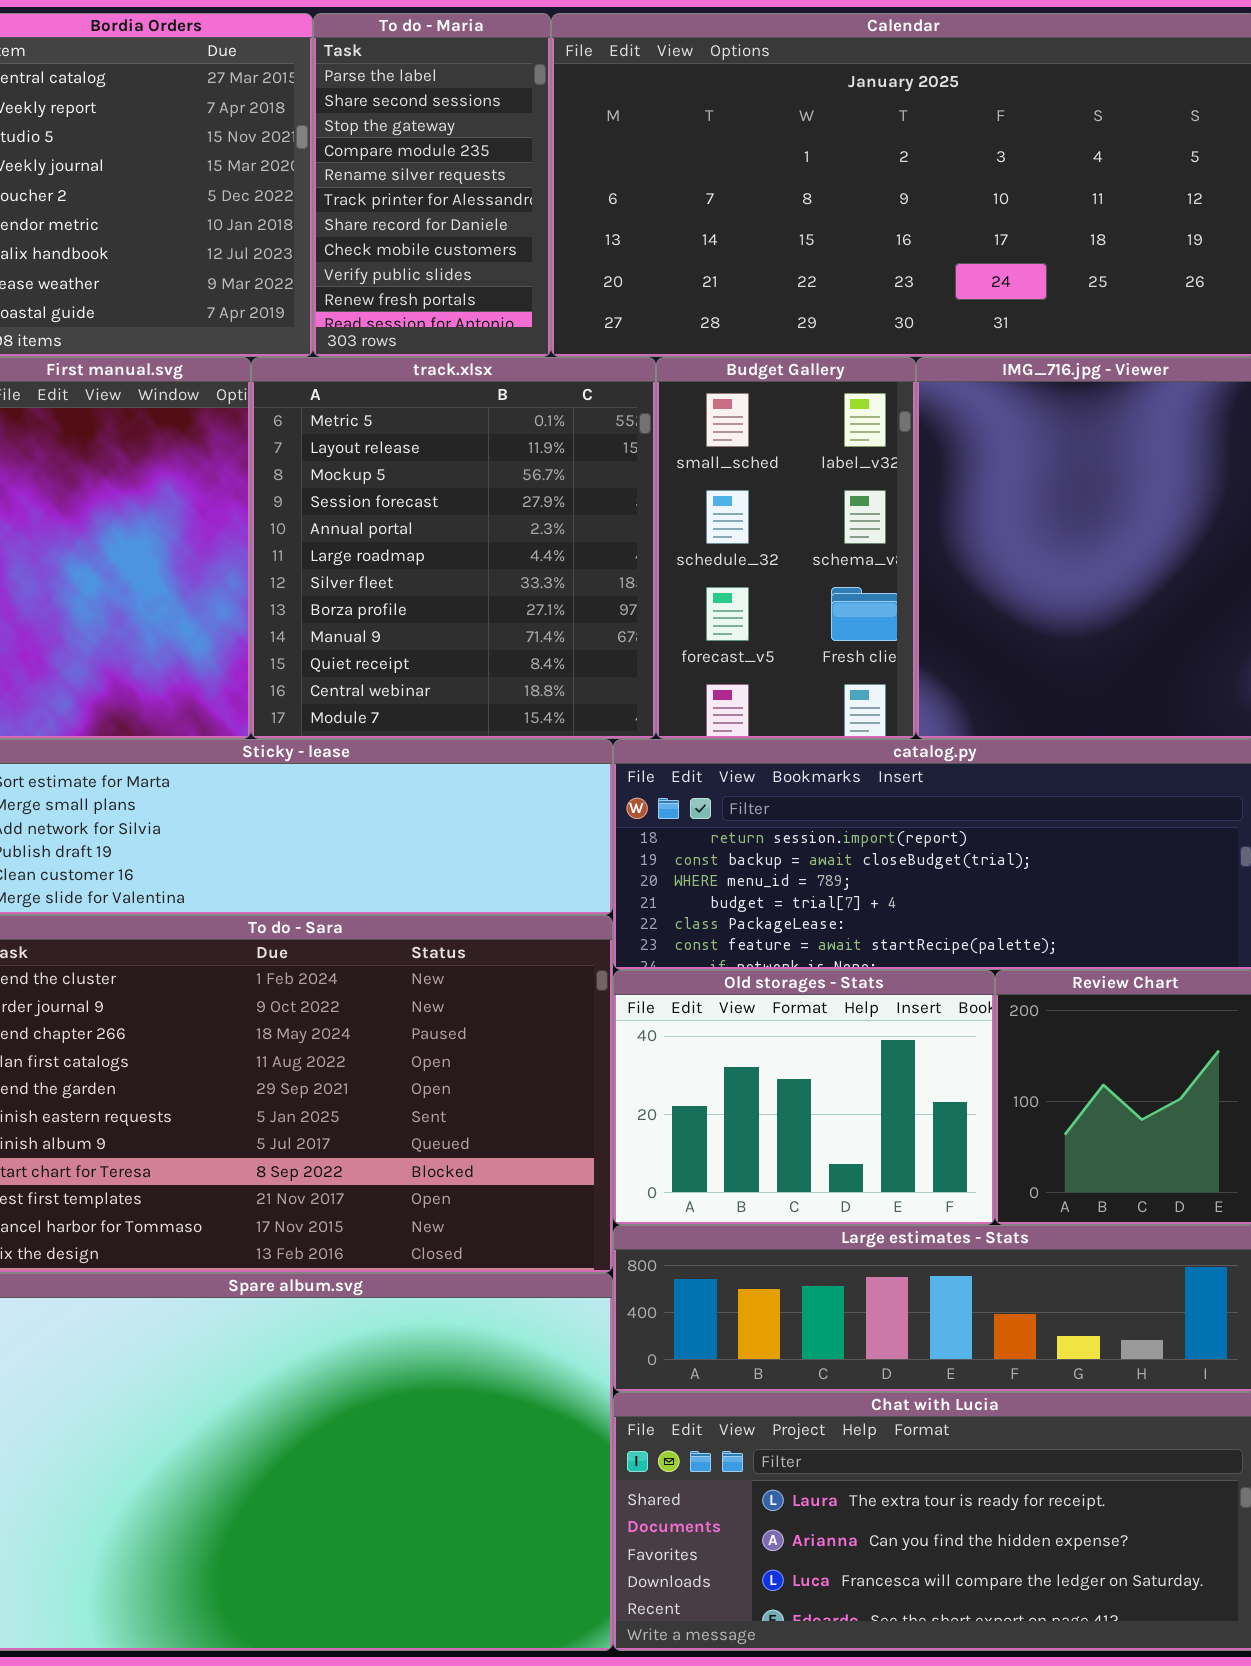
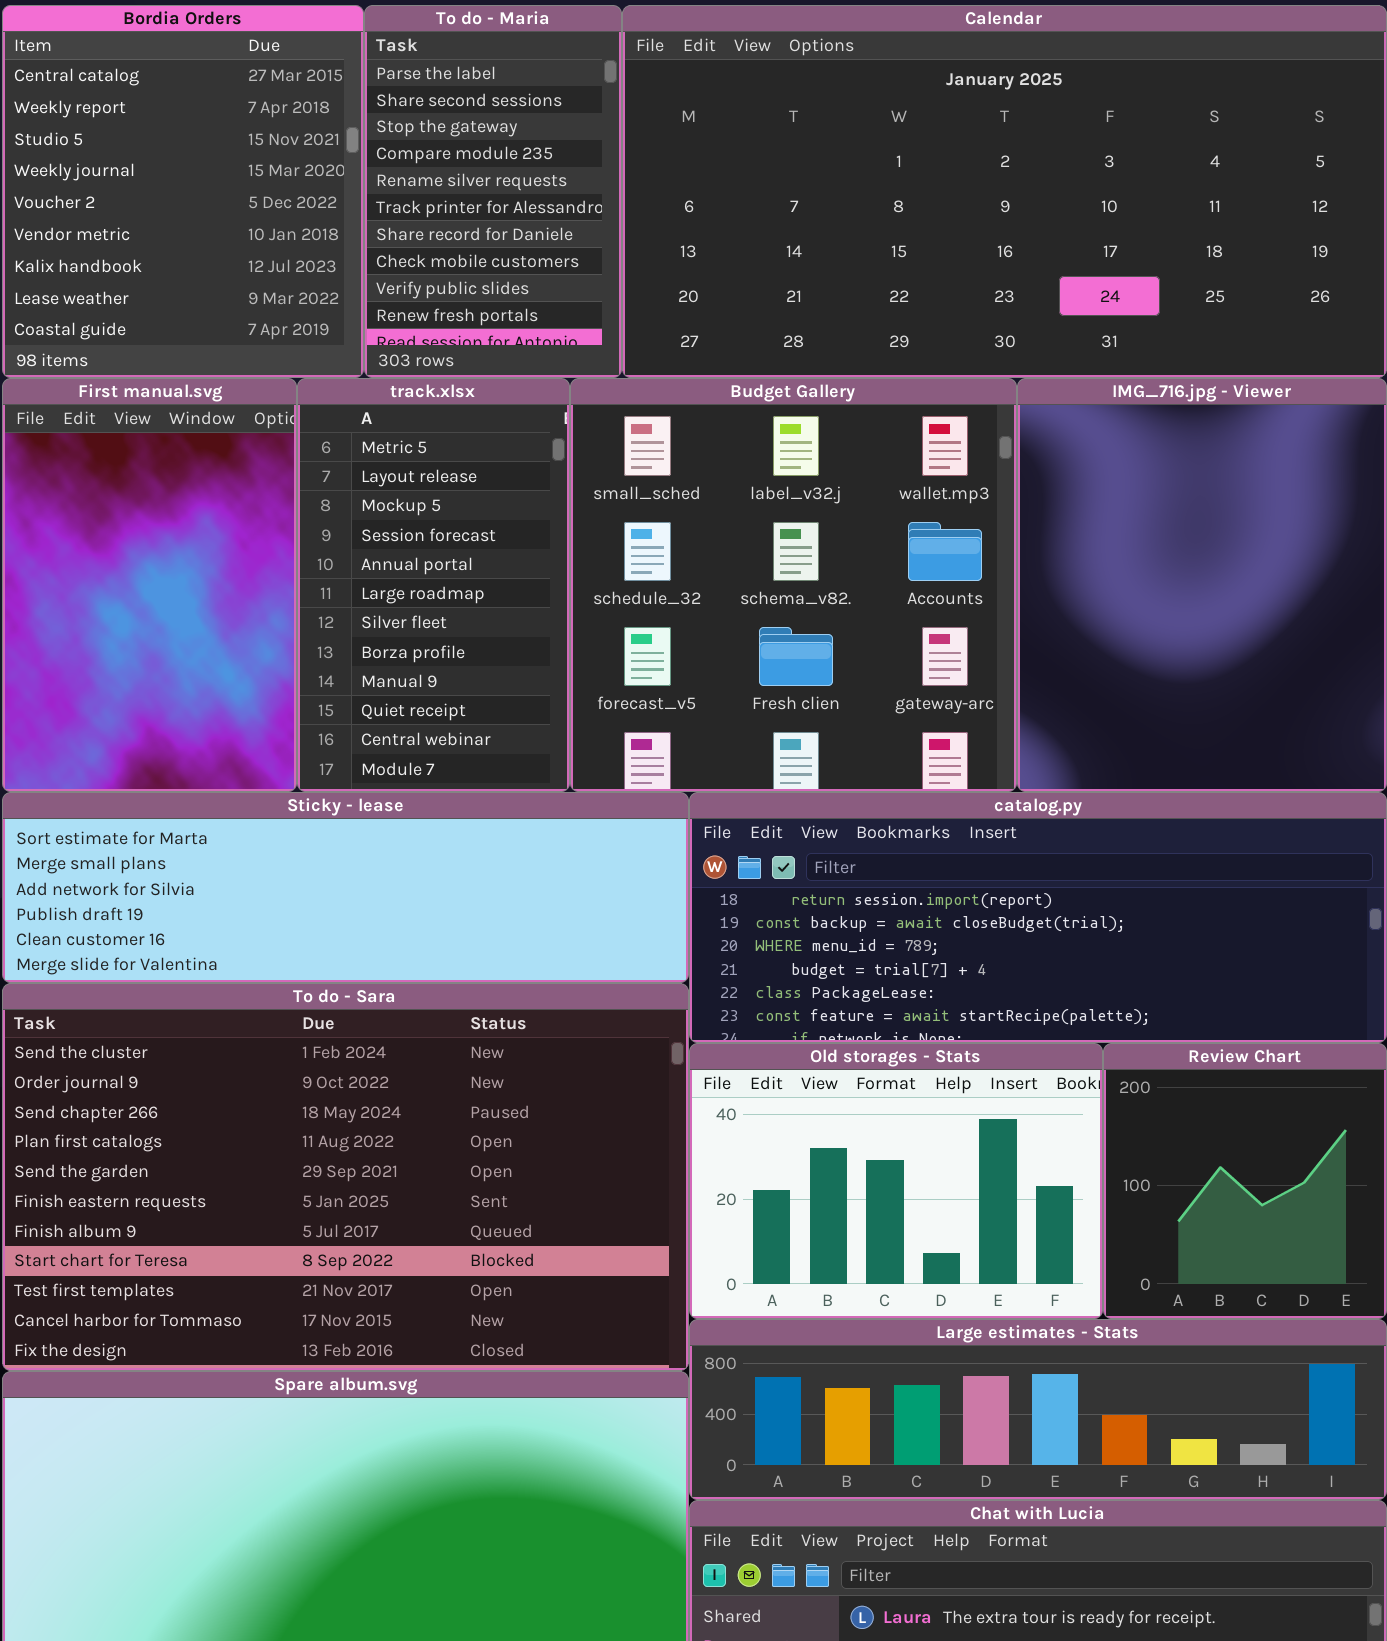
track.xlsx: [251,357,656,739] -> [297,378,570,792], resized
Budget Gallery: [656,357,916,739] -> [570,378,1017,792], resized

